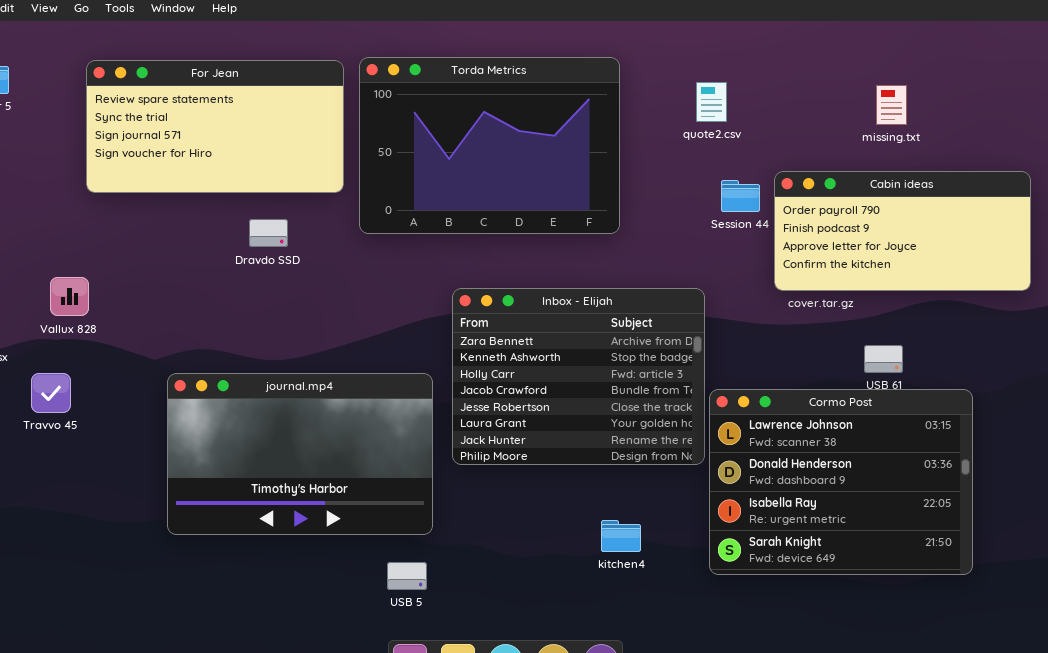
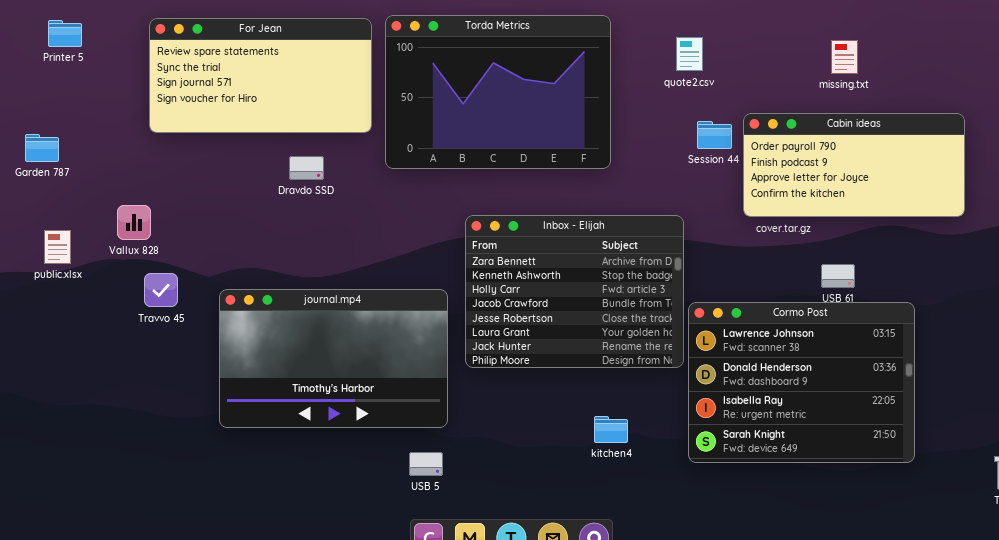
Travvo 45: [31,373,71,413] -> [144,273,178,307], moved

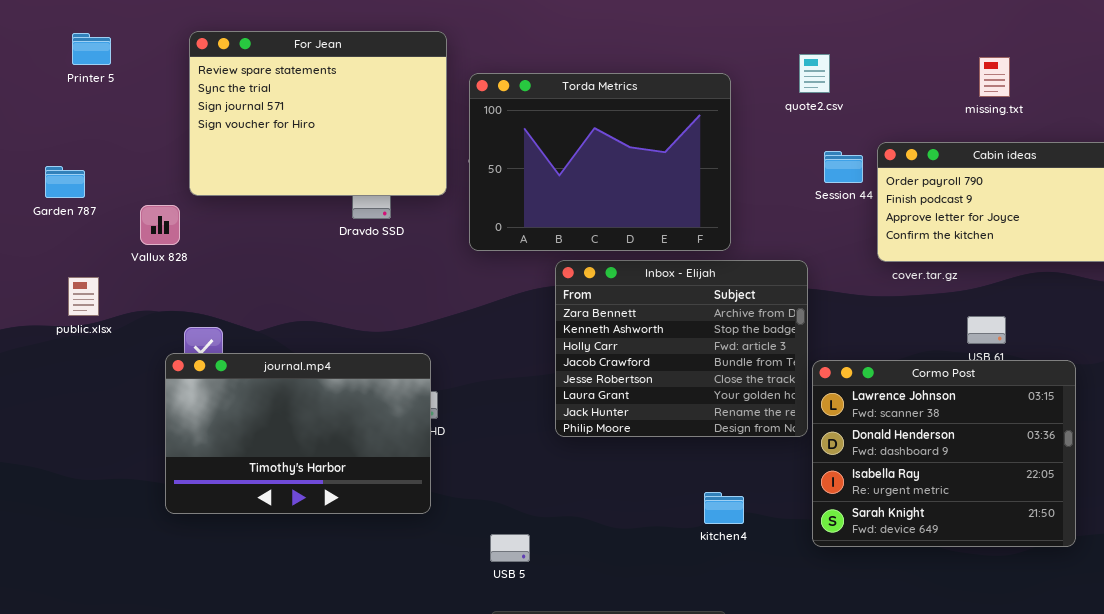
Torda Metrics: [385,15,611,169] -> [469,73,731,251], moved
For Jean: [149,18,372,133] -> [189,31,447,196], resized
Vallux 828: [117,205,151,240] -> [140,205,180,245], moved
journal.mp4: [219,289,448,428] -> [165,353,431,514], moved

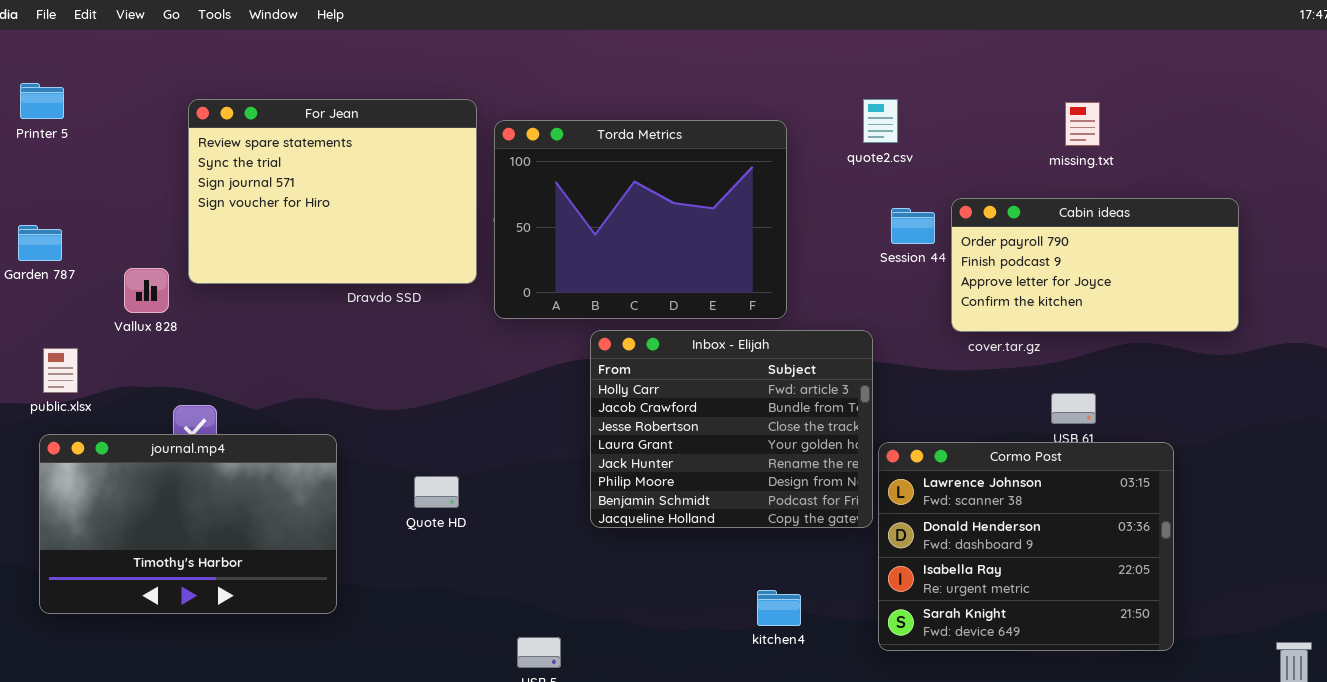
For Jean: [189,31,447,196] -> [188,99,477,284], moved
Printer 5: [72,33,111,65] -> [20,83,64,119], moved
Inbox - Elijah: [555,260,808,437] -> [590,330,873,528], scrolled down 2 rows
journal.mp4: [165,353,431,514] -> [39,434,337,614], moved

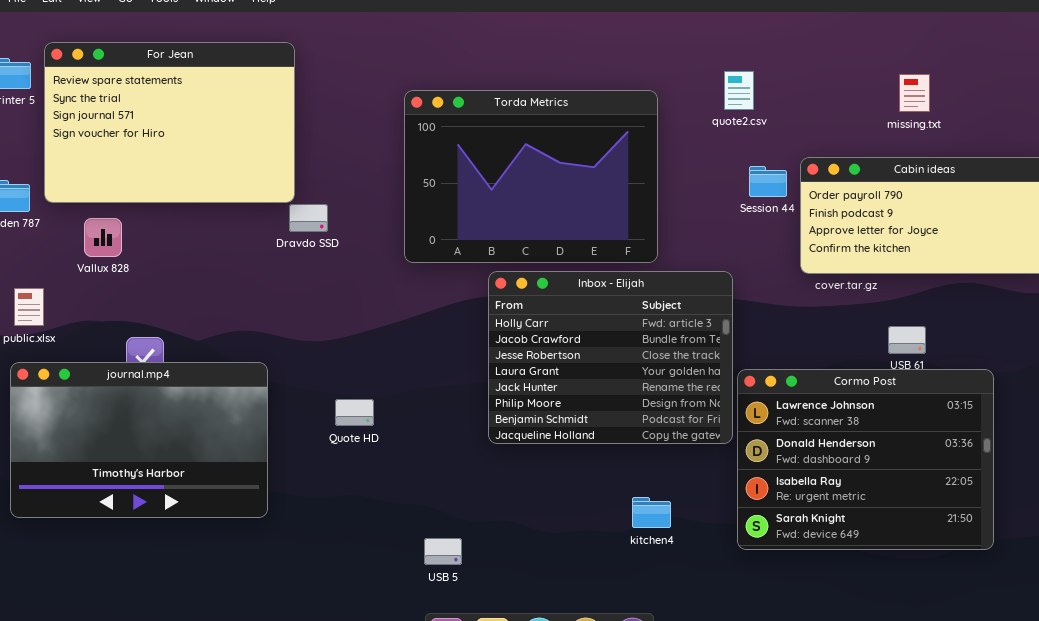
For Jean: [188,99,477,284] -> [44,42,295,203], moved

